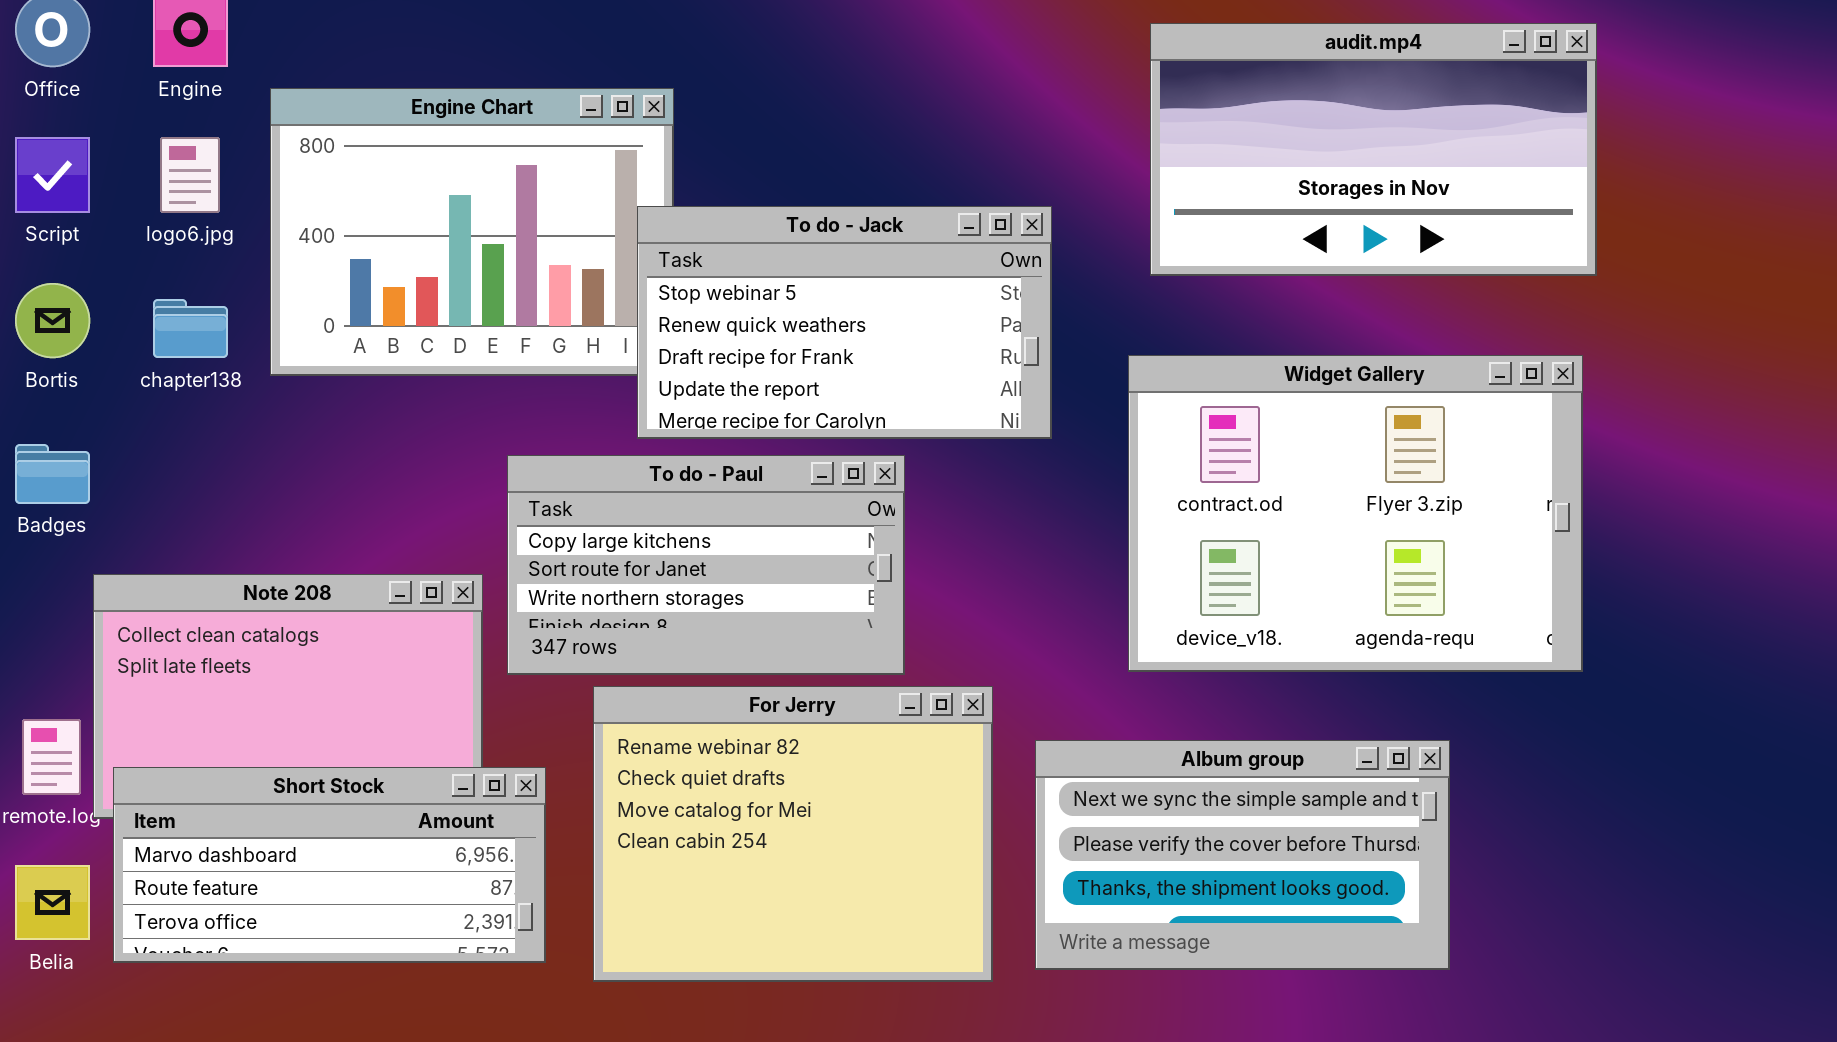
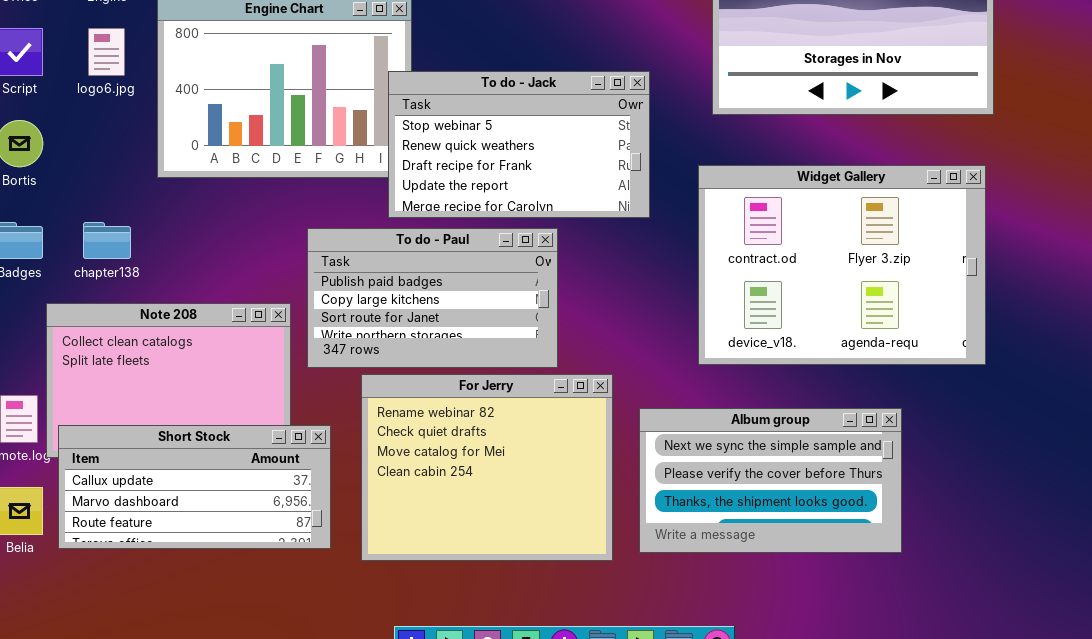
chapter138: [153,299,228,358] -> [83,222,131,259], moved
To do - Paul: [507,455,905,675] -> [307,228,558,368], scrolled up 1 row
Short Stock: [113,767,546,963] -> [58,425,331,549], scrolled up 1 row

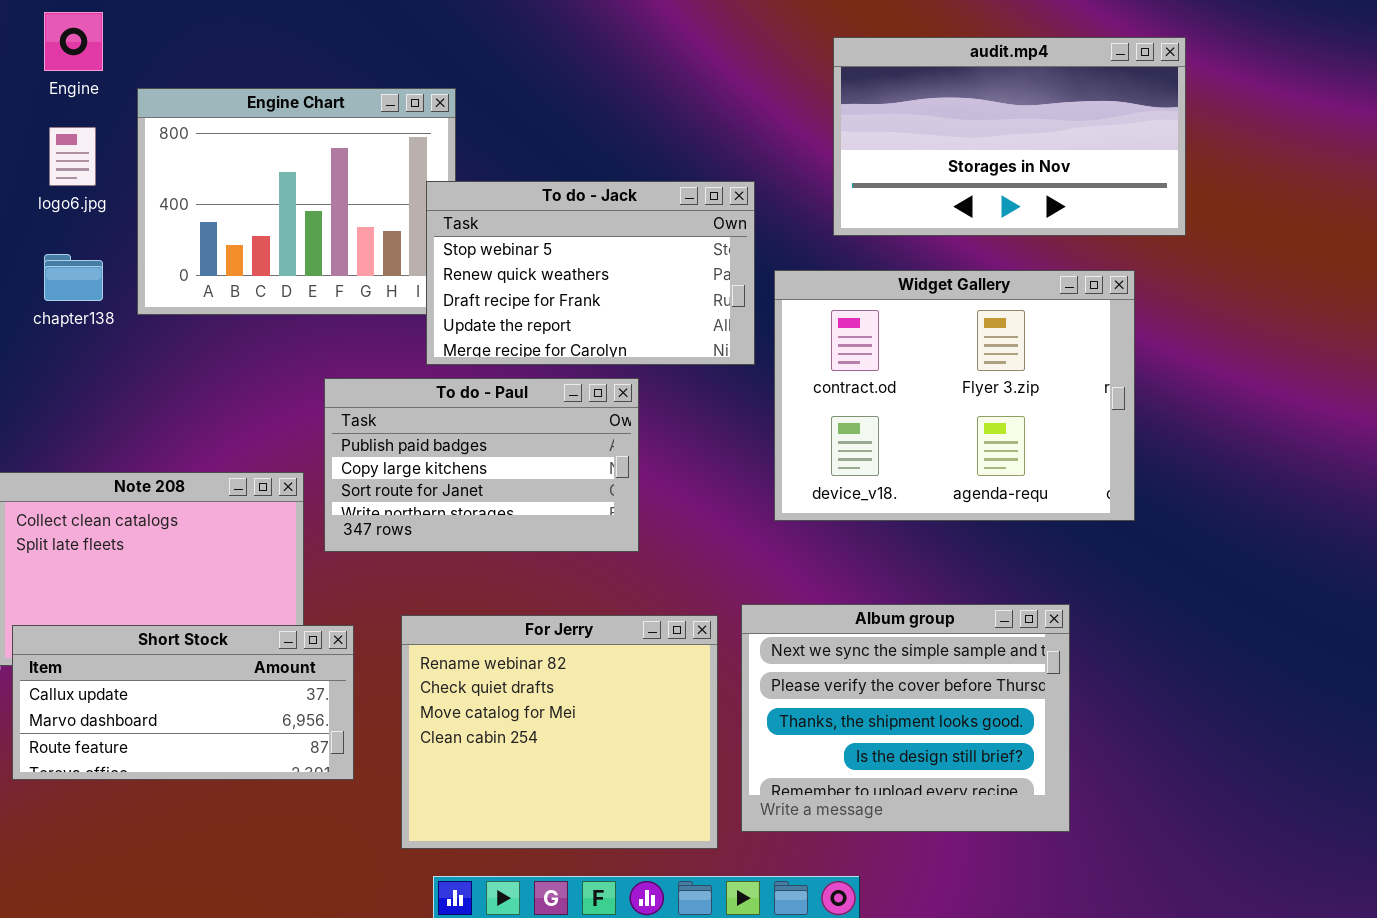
Widget Gallery: [698,165,986,365] -> [774,270,1135,521], moved
chapter138: [83,222,131,259] -> [44,254,103,301], moved
For Jerry: [361,374,613,561] -> [401,615,718,849], moved
Album group: [639,408,902,553] -> [741,604,1070,832], resized

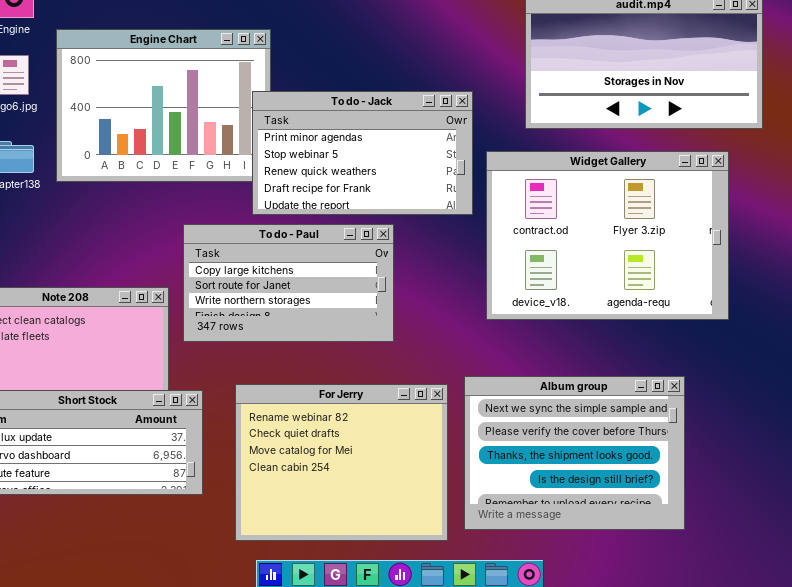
To do - Jack: [426,181,755,365] -> [252,91,473,215], scrolled up 1 row
To do - Paul: [324,378,639,552] -> [183,224,394,342], scrolled down 1 row

